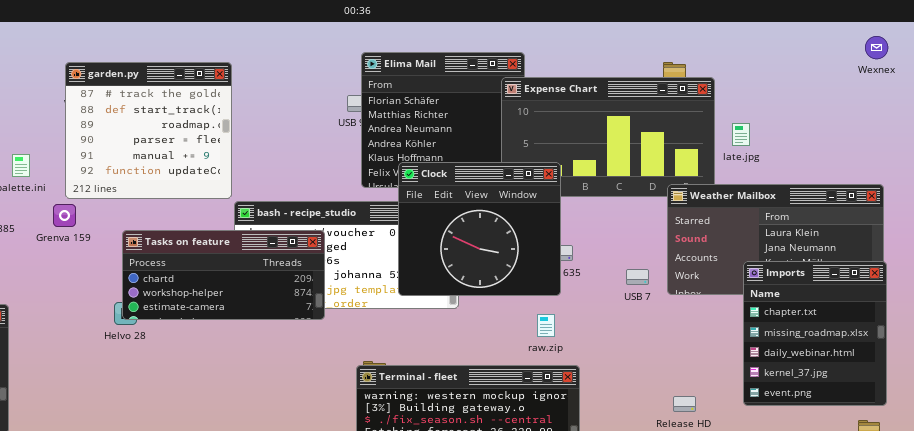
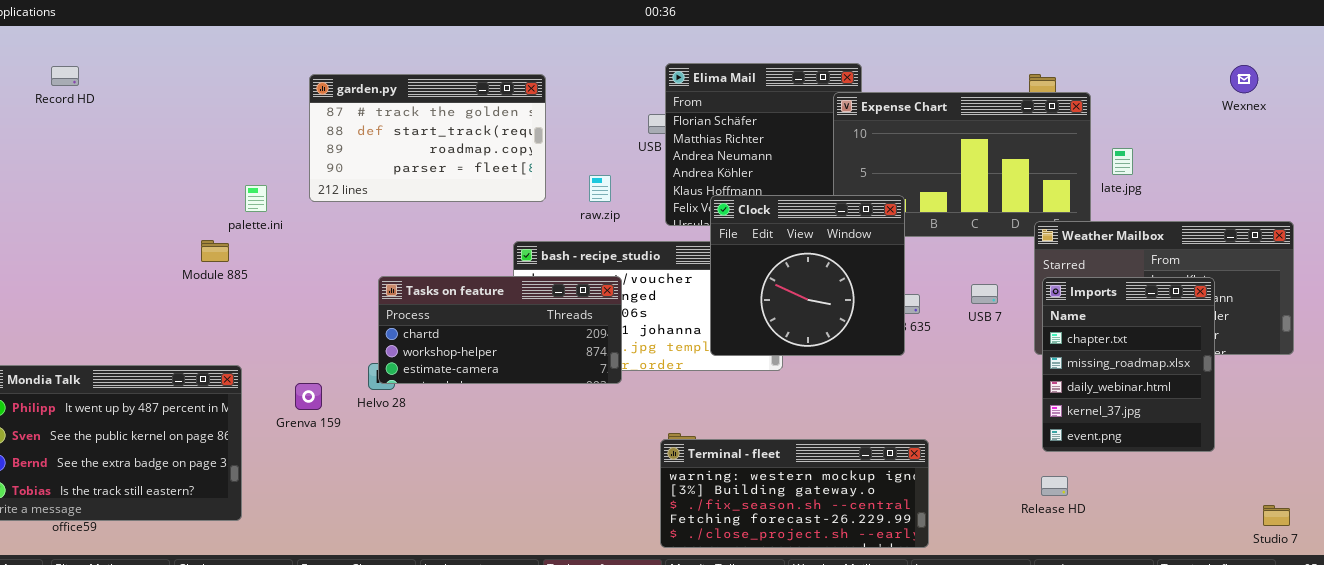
Wexnex: [865,36,888,59] -> [1230,65,1258,93], moved
garden.py: [65,62,232,199] -> [309,74,546,202], resized
Grenva 159: [53,204,76,227] -> [295,383,322,410], moved
Imports: [743,261,887,406] -> [1042,277,1215,452], moved
USB 7: [626,269,649,285] -> [971,284,998,304], moved
raw.zip: [537,314,555,337] -> [589,175,611,202], moved

